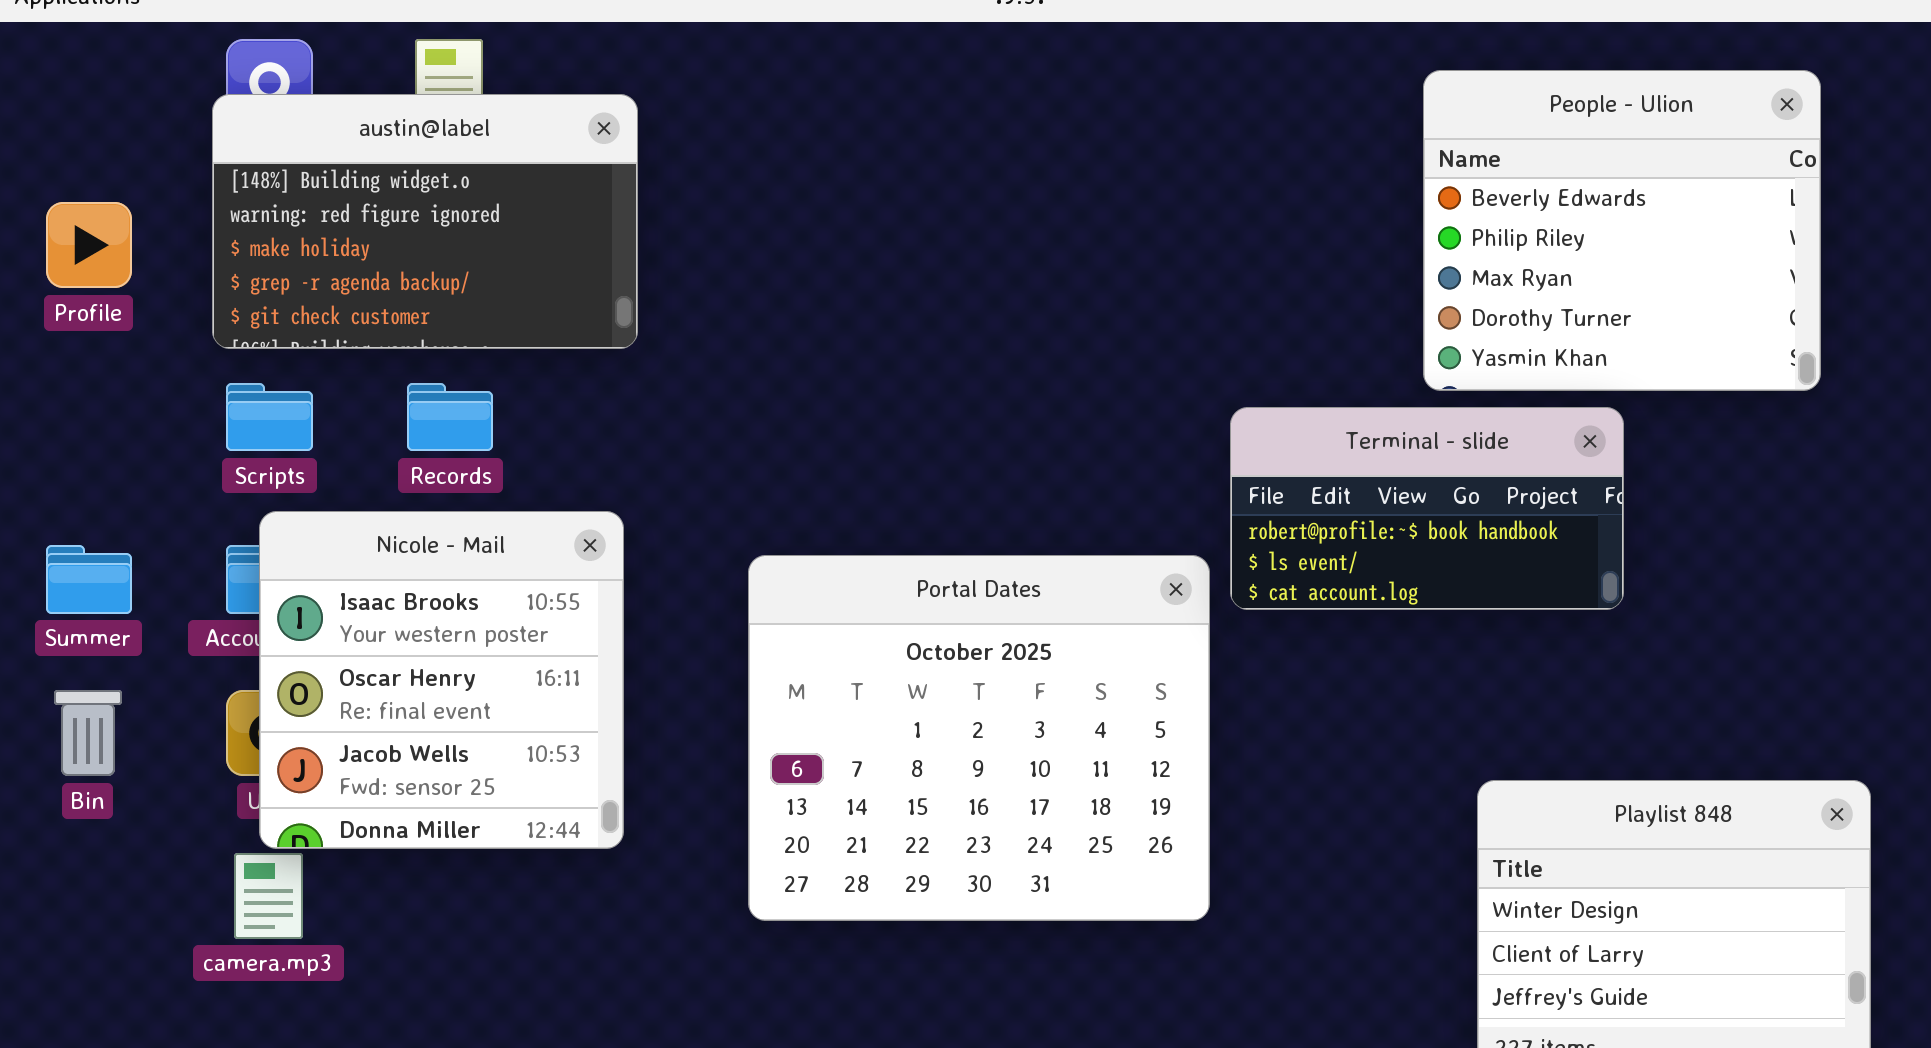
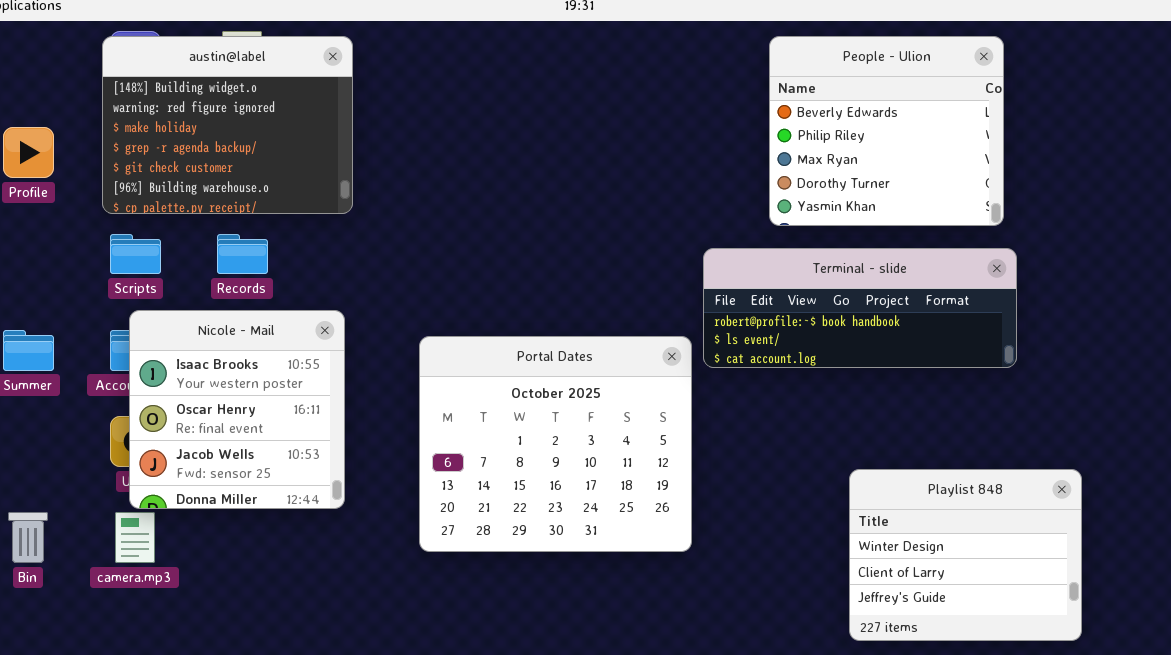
People - Ulion: [1423,70,1821,391] -> [769,36,1004,226], moved
austin@label: [212,94,638,349] -> [102,36,353,214], resized
Terminal - slide: [1230,407,1624,610] -> [703,248,1017,368], resized
Bin: [54,690,122,776] -> [8,512,48,563], moved

